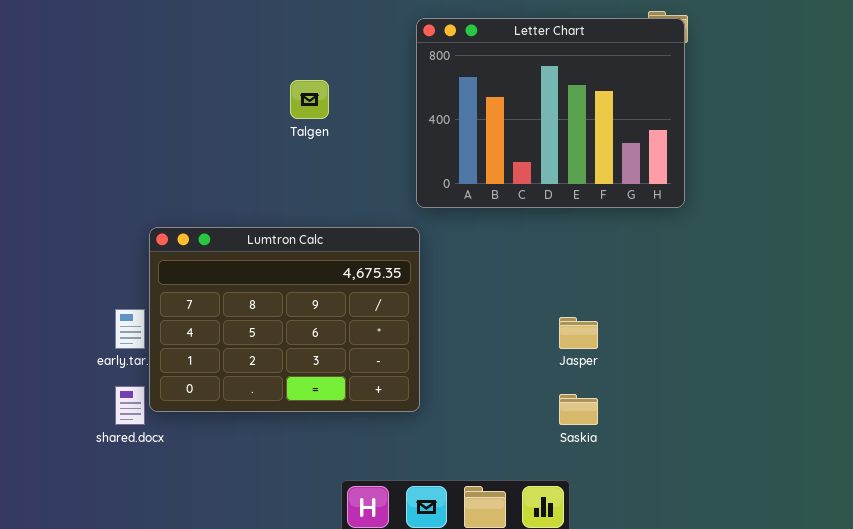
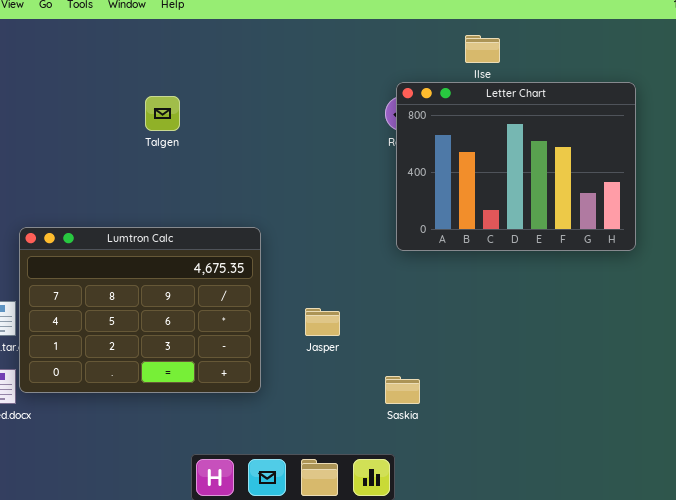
Letter Chart: [416,18,685,208] -> [396,82,636,251], moved
Jasper: [559,317,598,349] -> [305,308,340,336], moved

